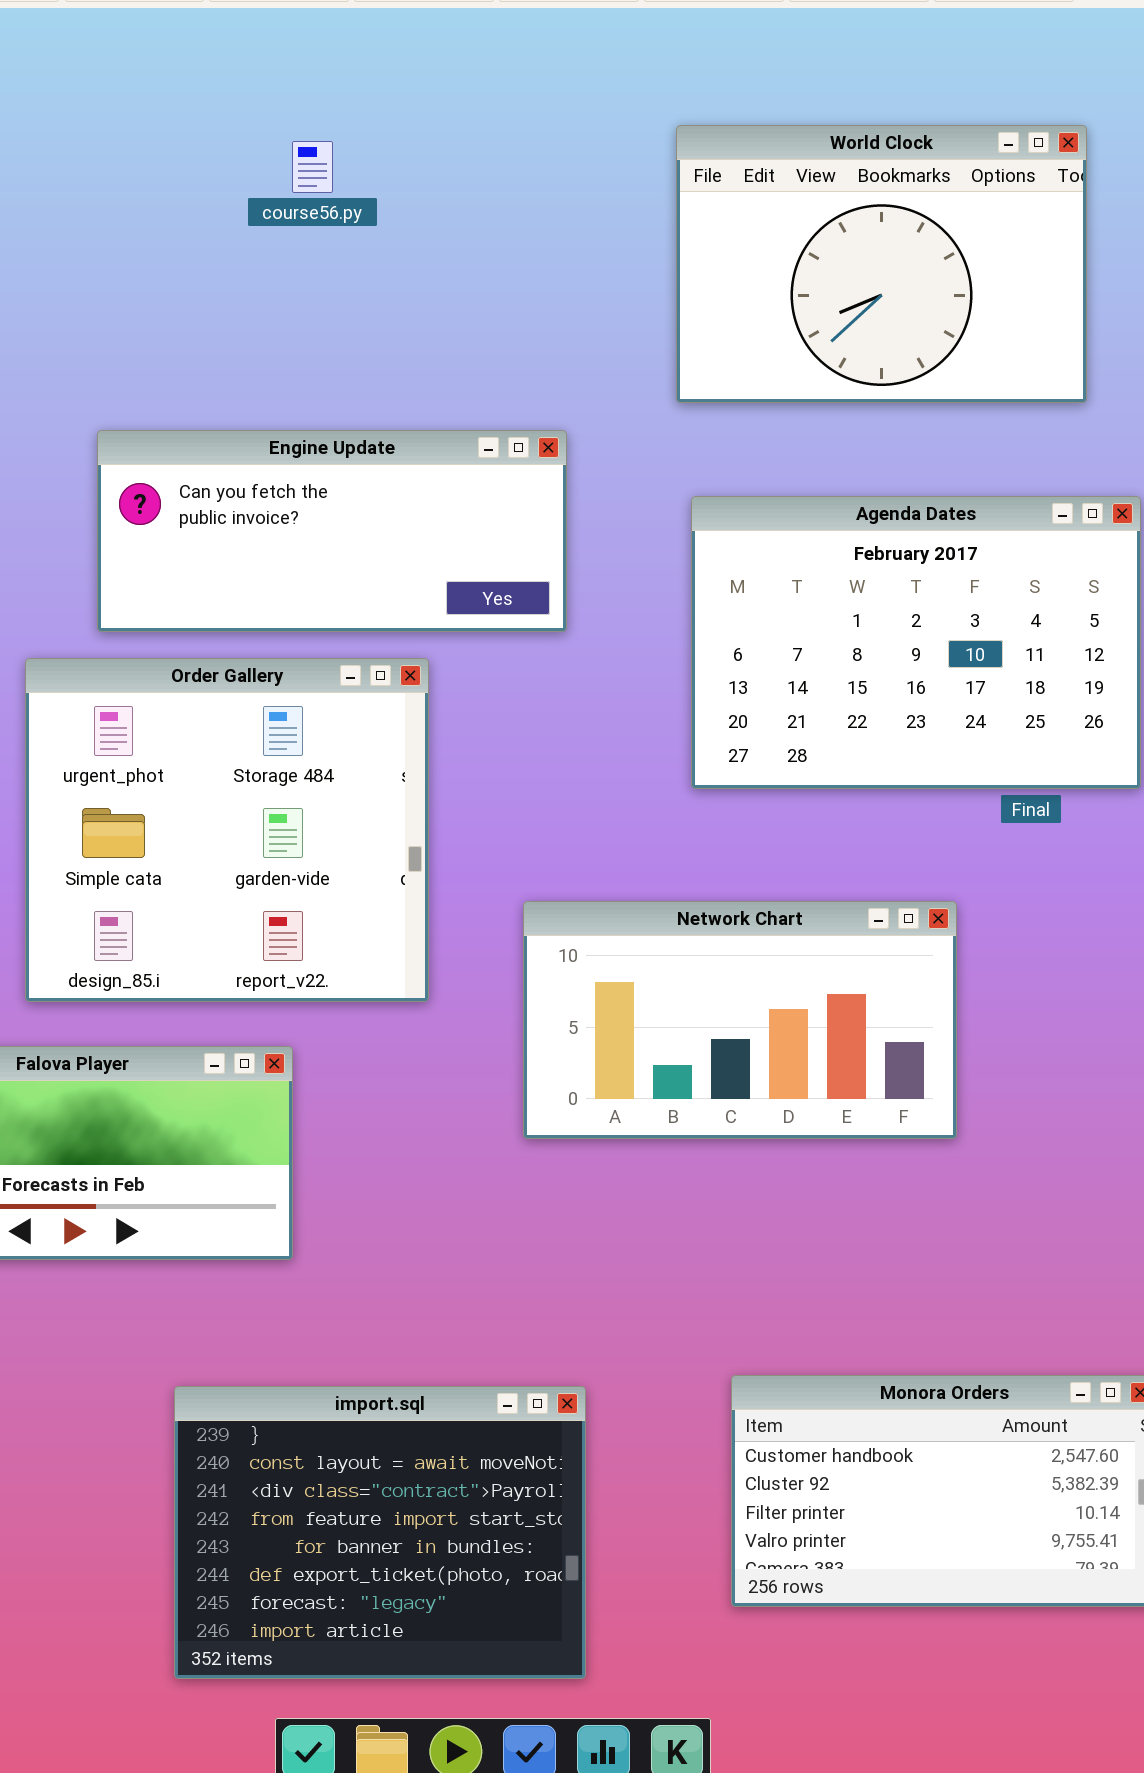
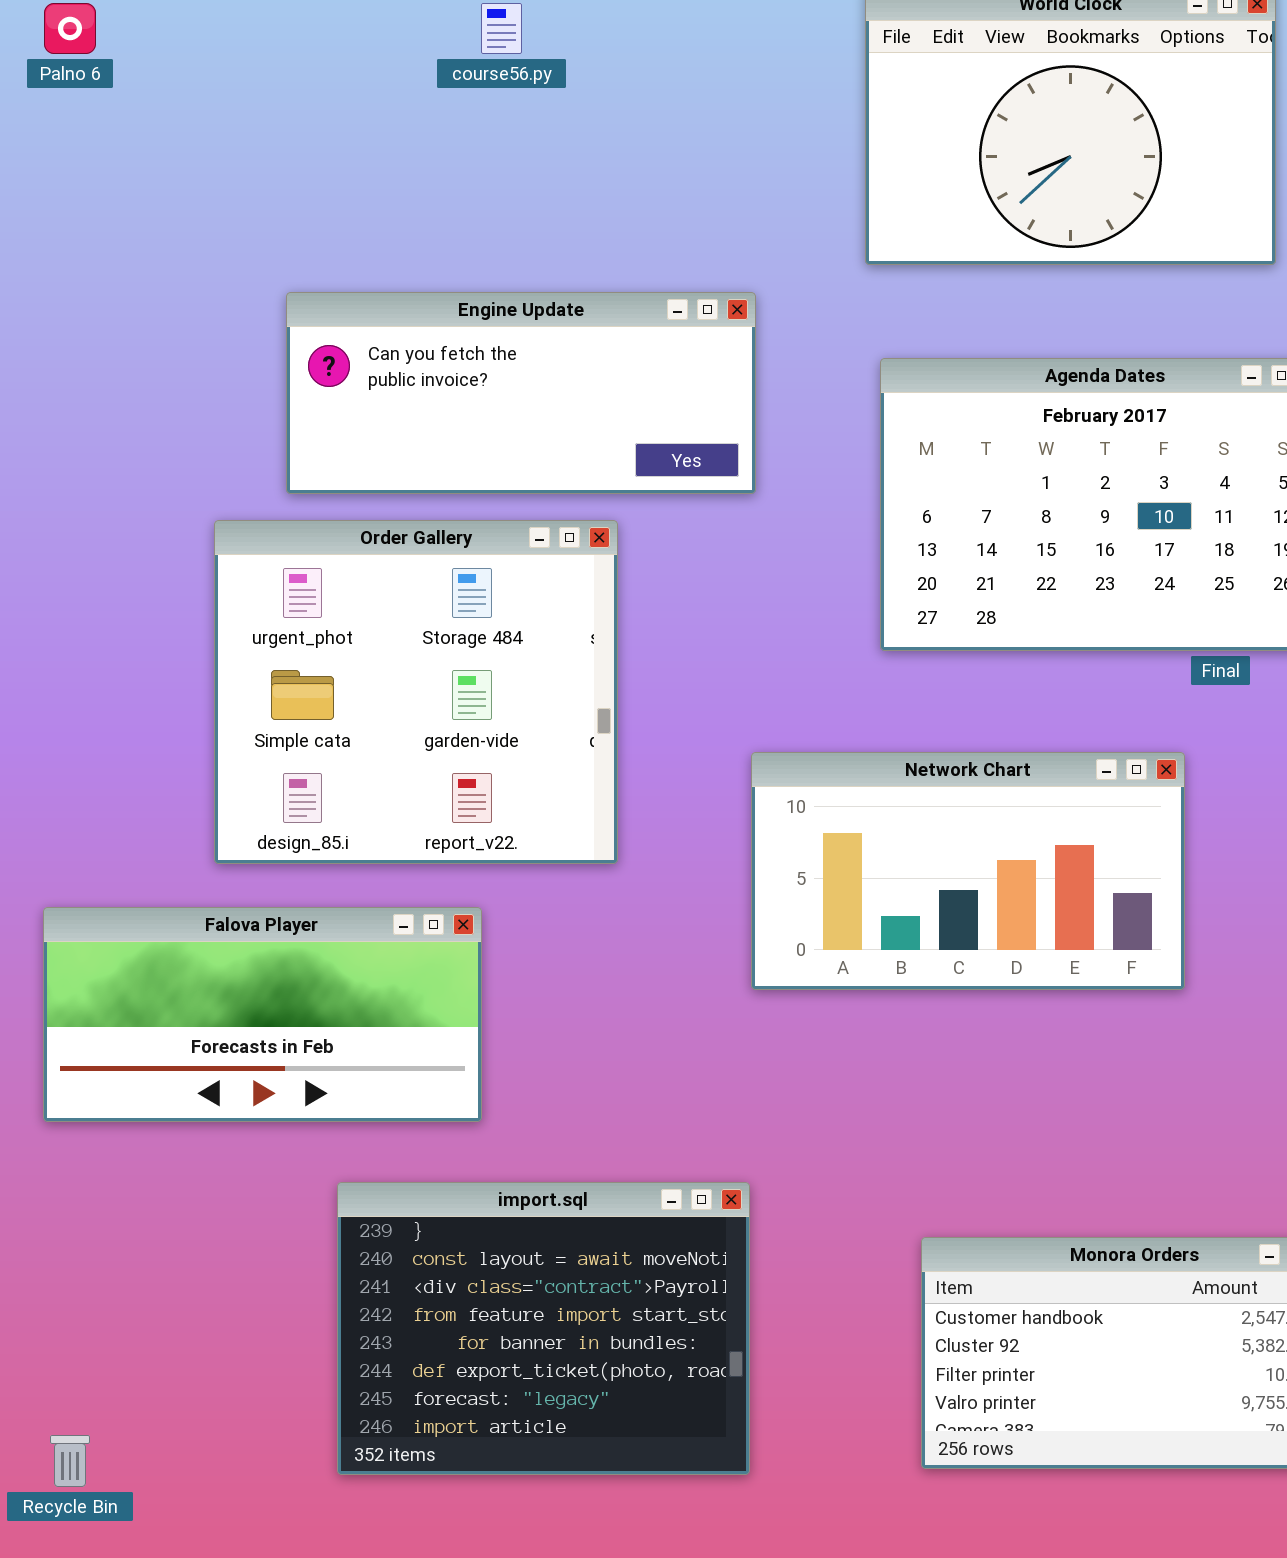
Network Chart: [523,901,957,1139] -> [751,752,1185,990], moved
import.sql: [174,1386,586,1679] -> [337,1182,750,1475], moved

